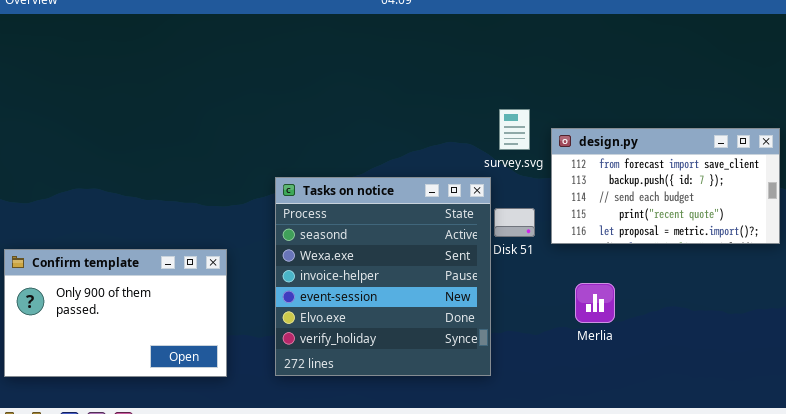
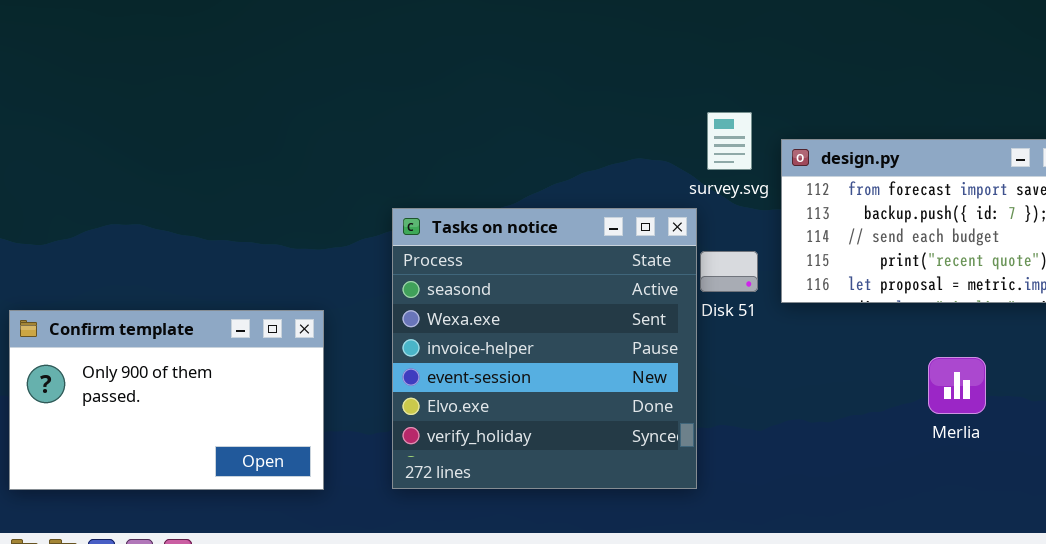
Merlia: [575,283,615,323] -> [928,357,986,414], moved

